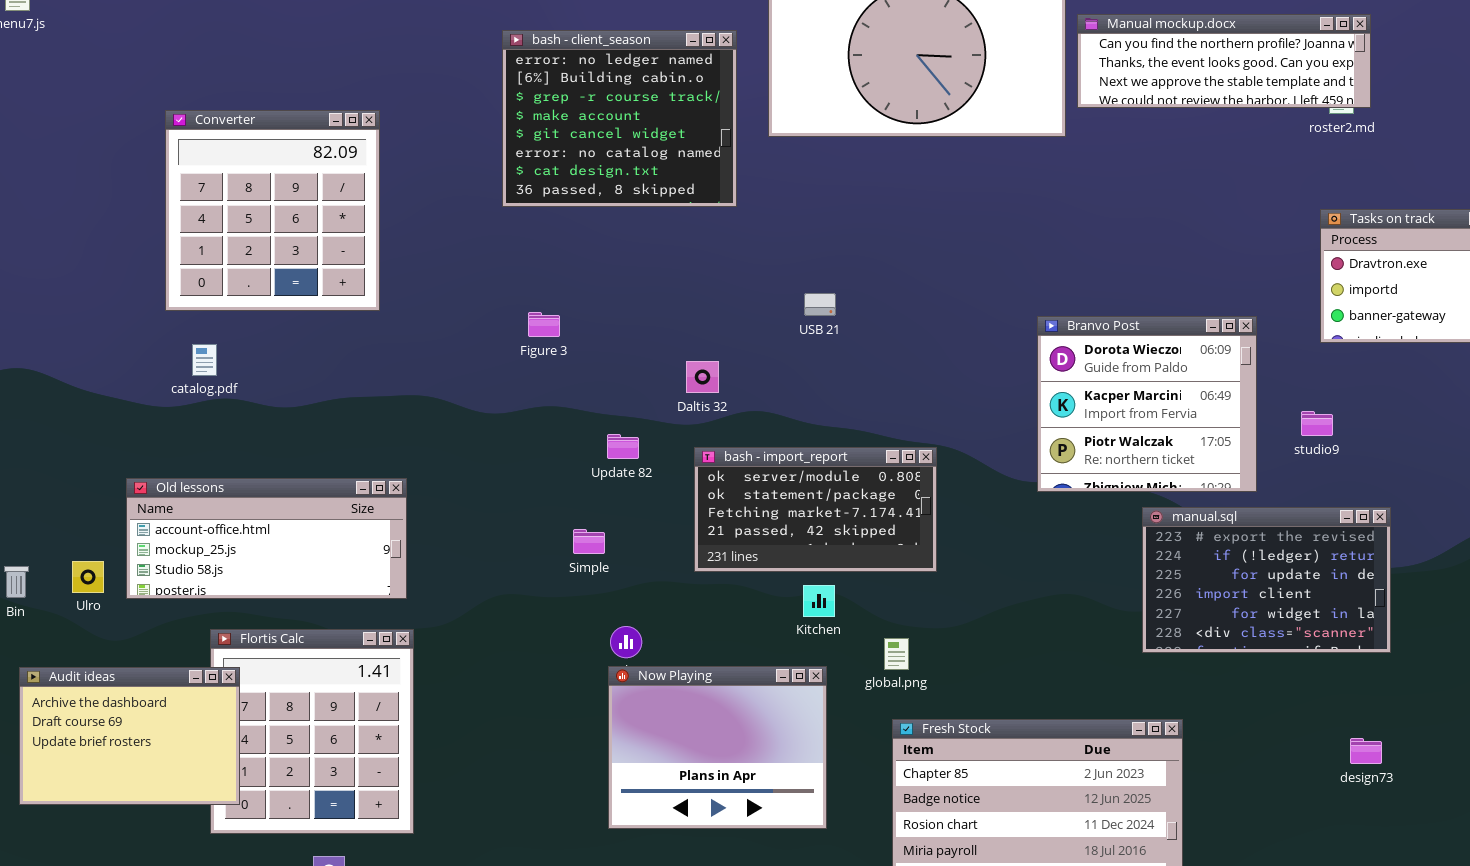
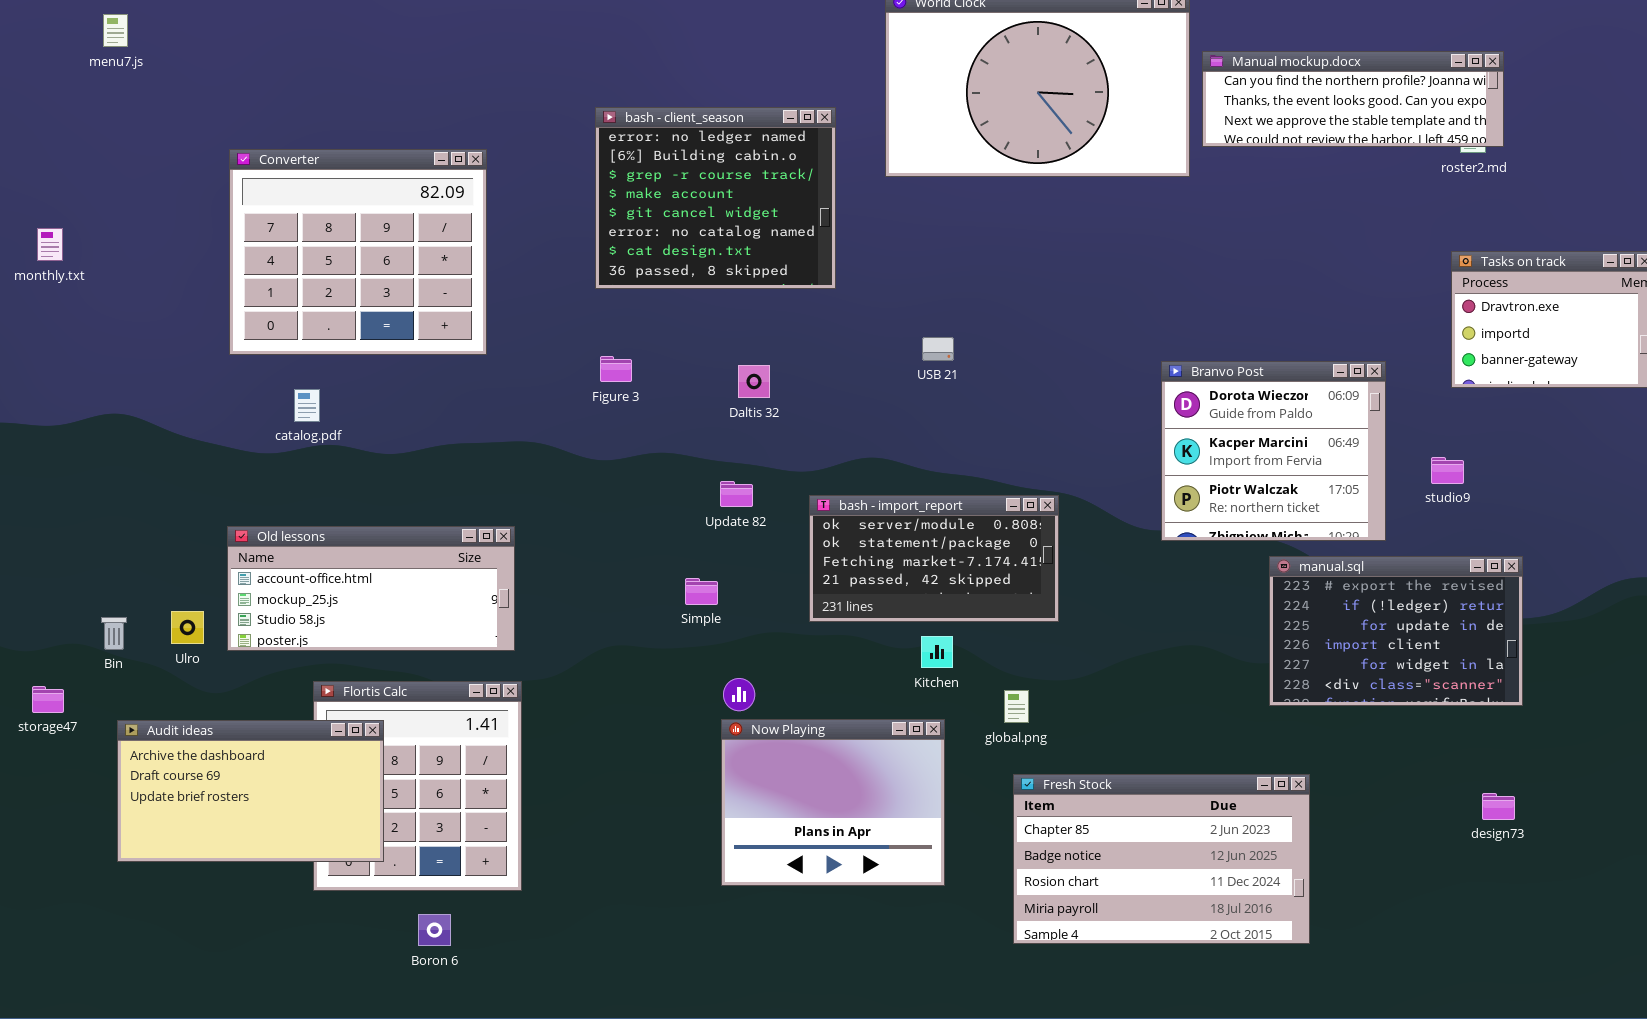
bash - client_season: [502,30,737,207] -> [595,107,836,289], moved
Converter: [165,110,380,311] -> [229,149,487,355], resized
Figure 3: [528,312,560,337] -> [600,356,632,382], moved
Daltis 32: [686,361,719,393] -> [738,365,770,398], moved
Audit ideas: [19,667,240,805] -> [117,720,384,862], resized

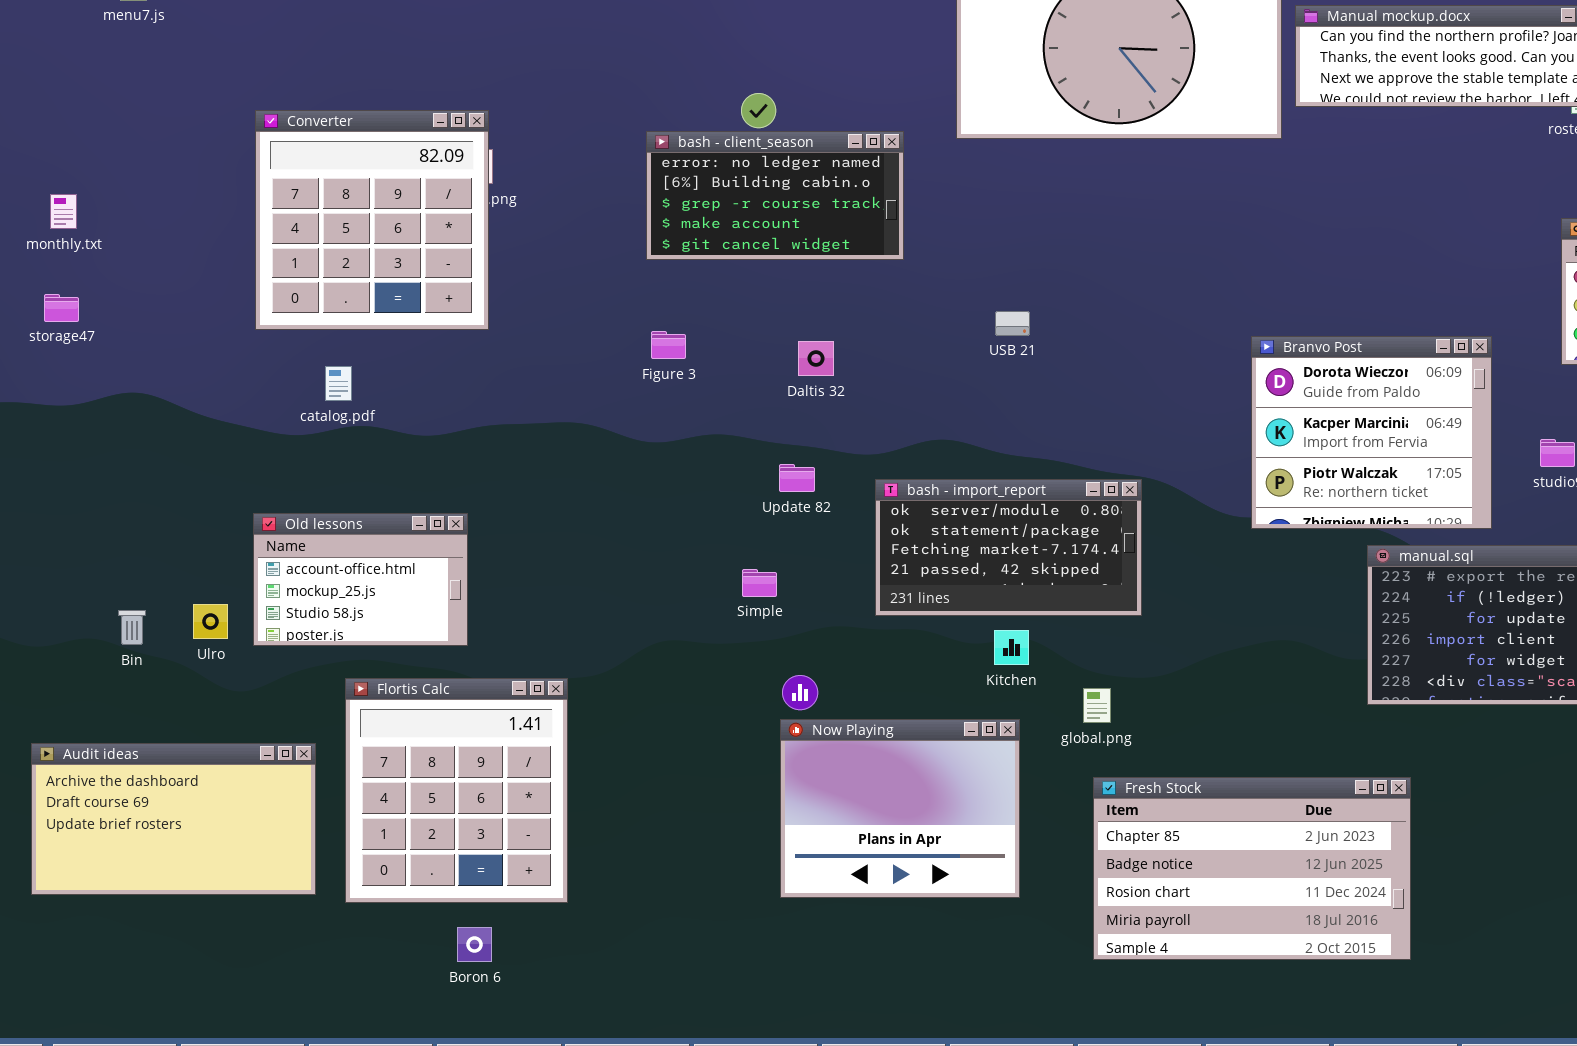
bash - client_season: [595,107,836,289] -> [646,131,904,260], resized
Converter: [229,149,487,355] -> [255,110,489,330], resized
Old lessons: [227,526,515,651] -> [253,513,468,646], resized
storage47: [32,686,64,713] -> [44,294,79,322], moved
Audit ideas: [117,720,384,862] -> [31,743,316,895], moved

